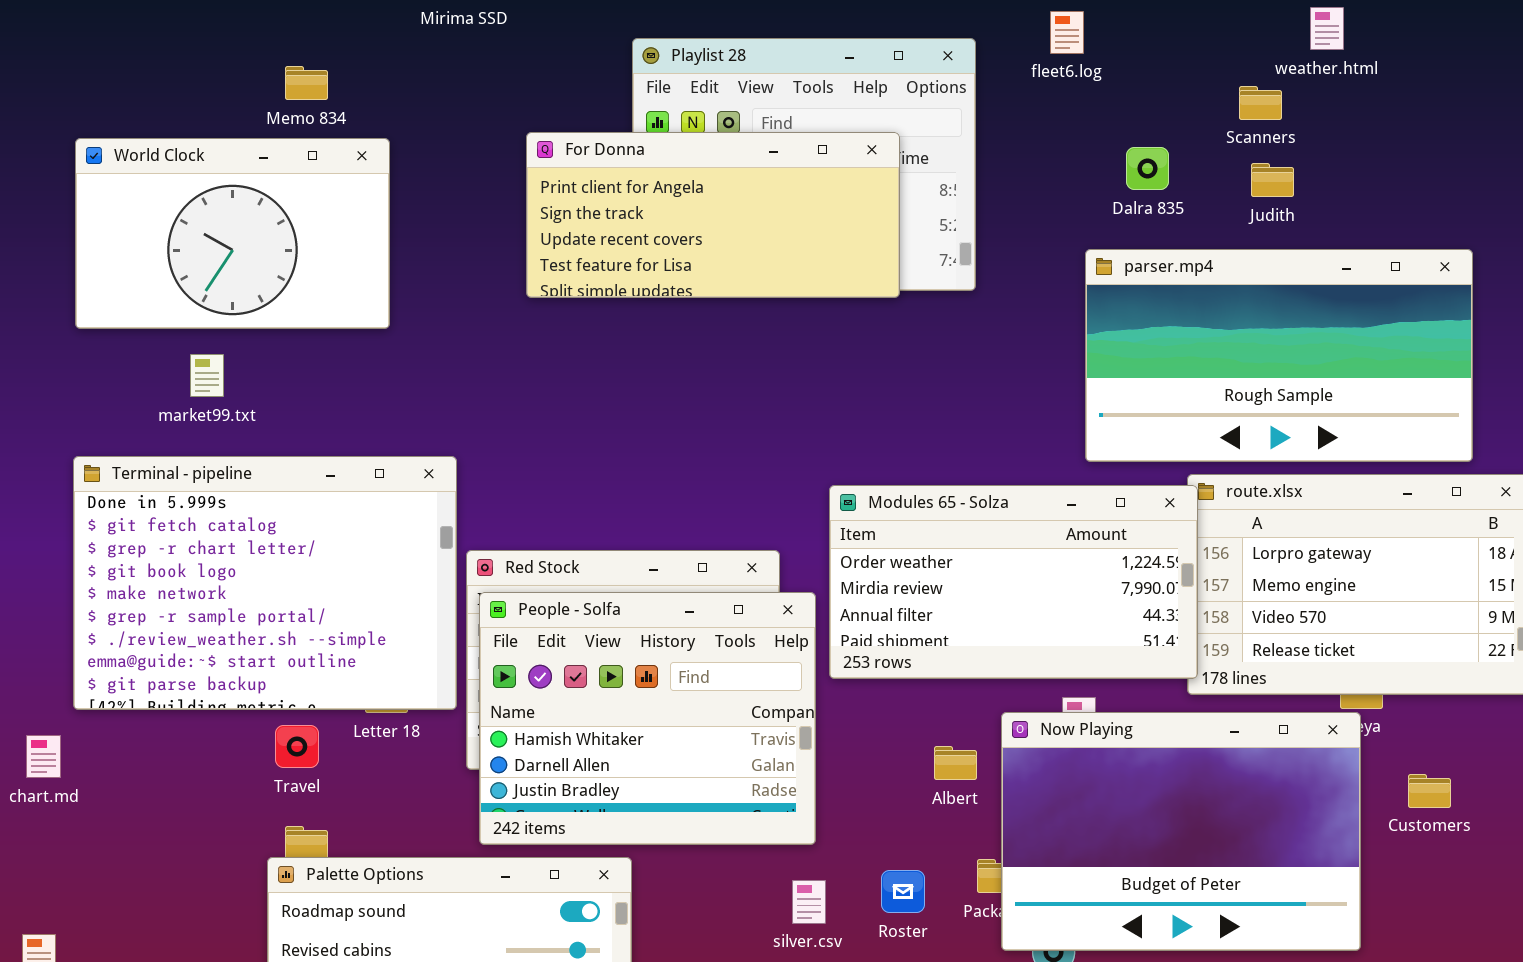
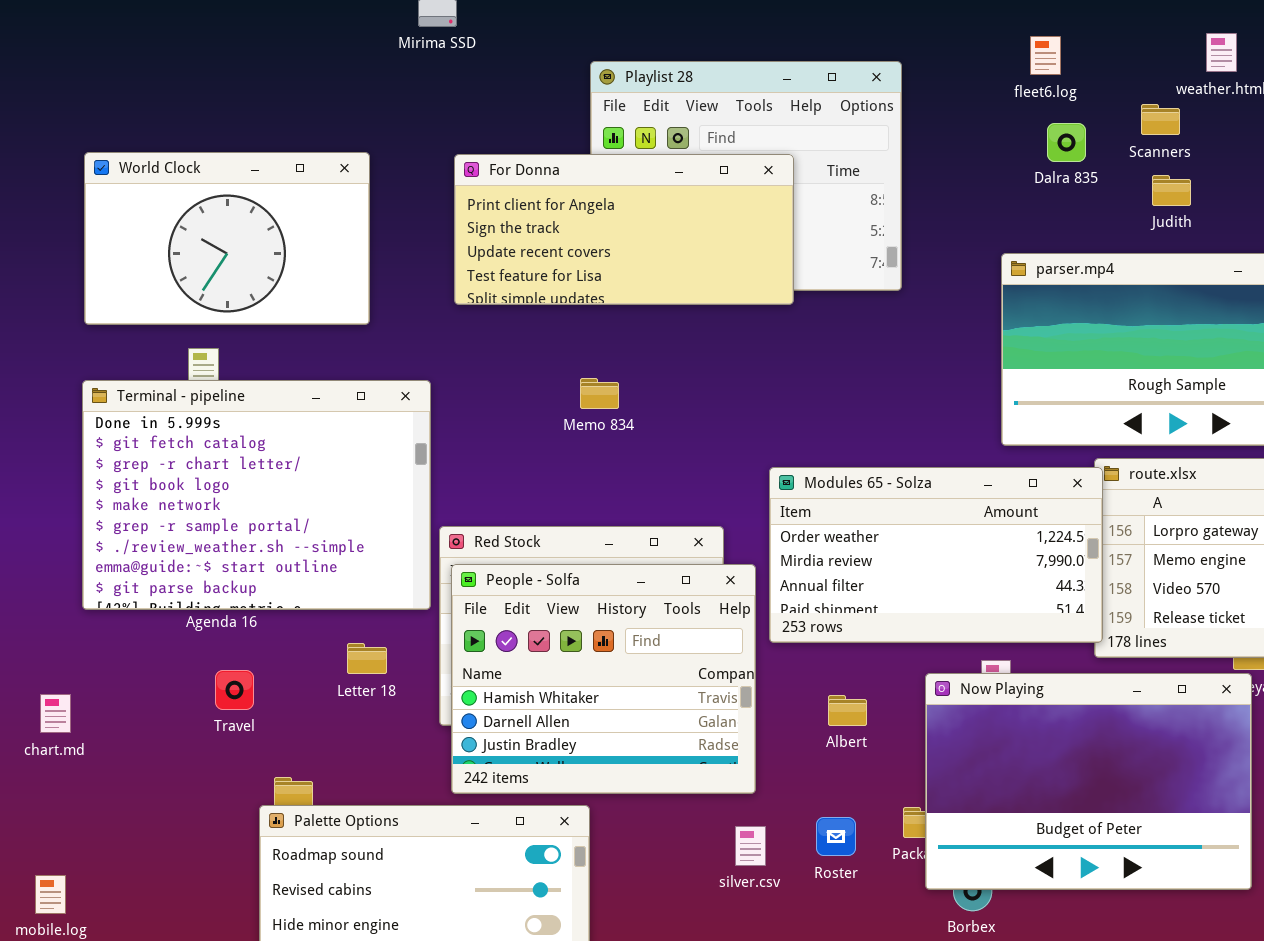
fleet6.log: [1050,11,1084,54] -> [1030,36,1061,75], moved
Memo 834: [285,66,328,100] -> [580,378,619,409], moved
For Donna: [526,132,900,298] -> [454,154,794,305], moved
Dalra 835: [1126,147,1169,190] -> [1047,123,1086,162], moved
Terminal - pipeline: [73,456,457,710] -> [82,380,431,610], moved
Travel: [275,725,319,768] -> [215,670,254,710], moved
Albert: [934,746,977,780] -> [828,695,867,726], moved

